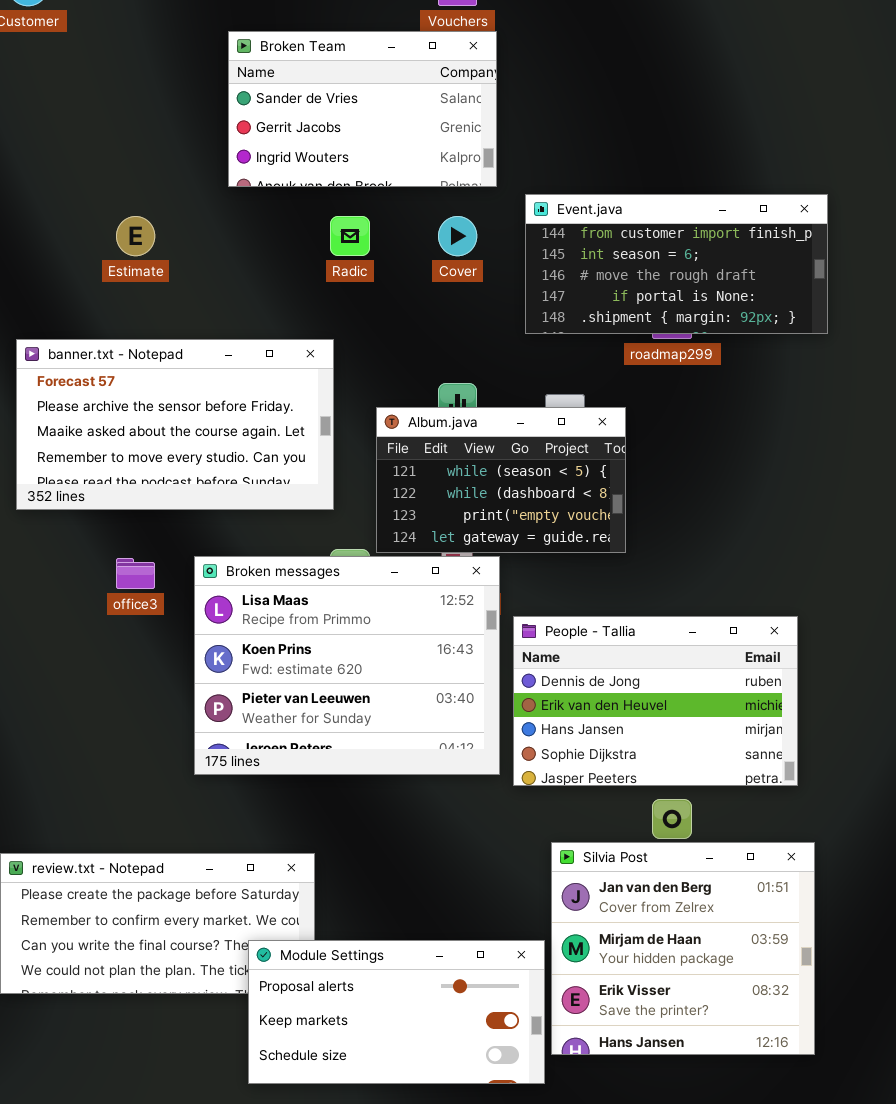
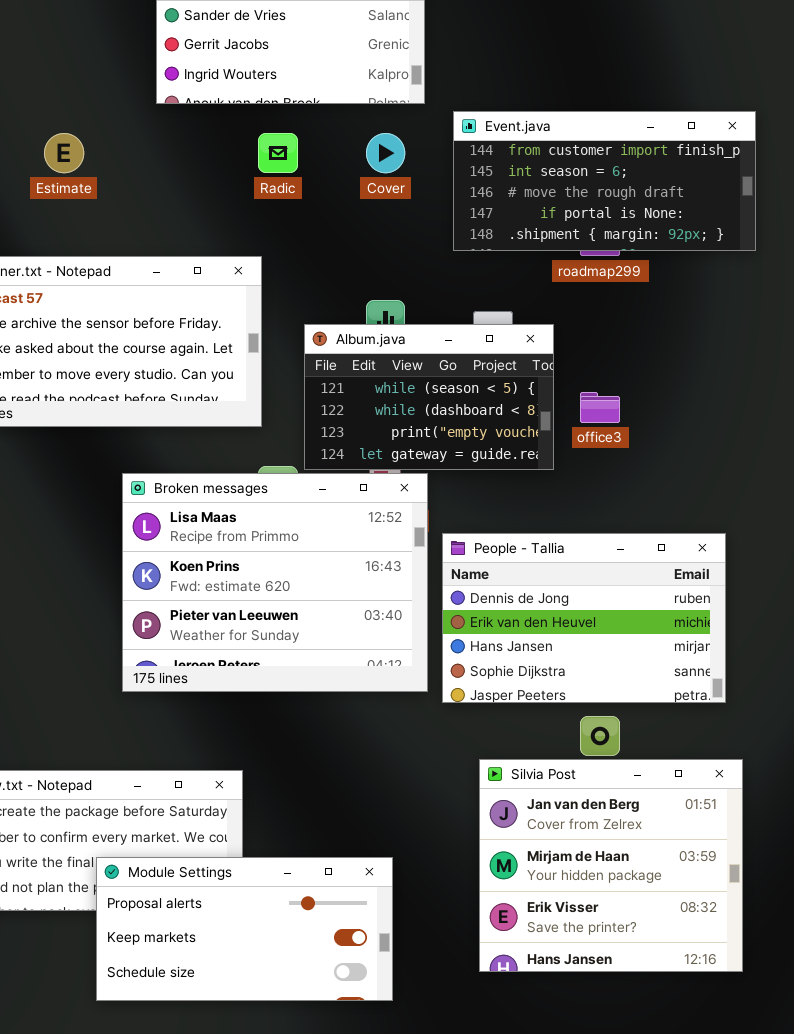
office3: [116,558,155,589] -> [580,392,620,423], moved
Module Settings: [248,940,545,1084] -> [96,857,393,1001], moved

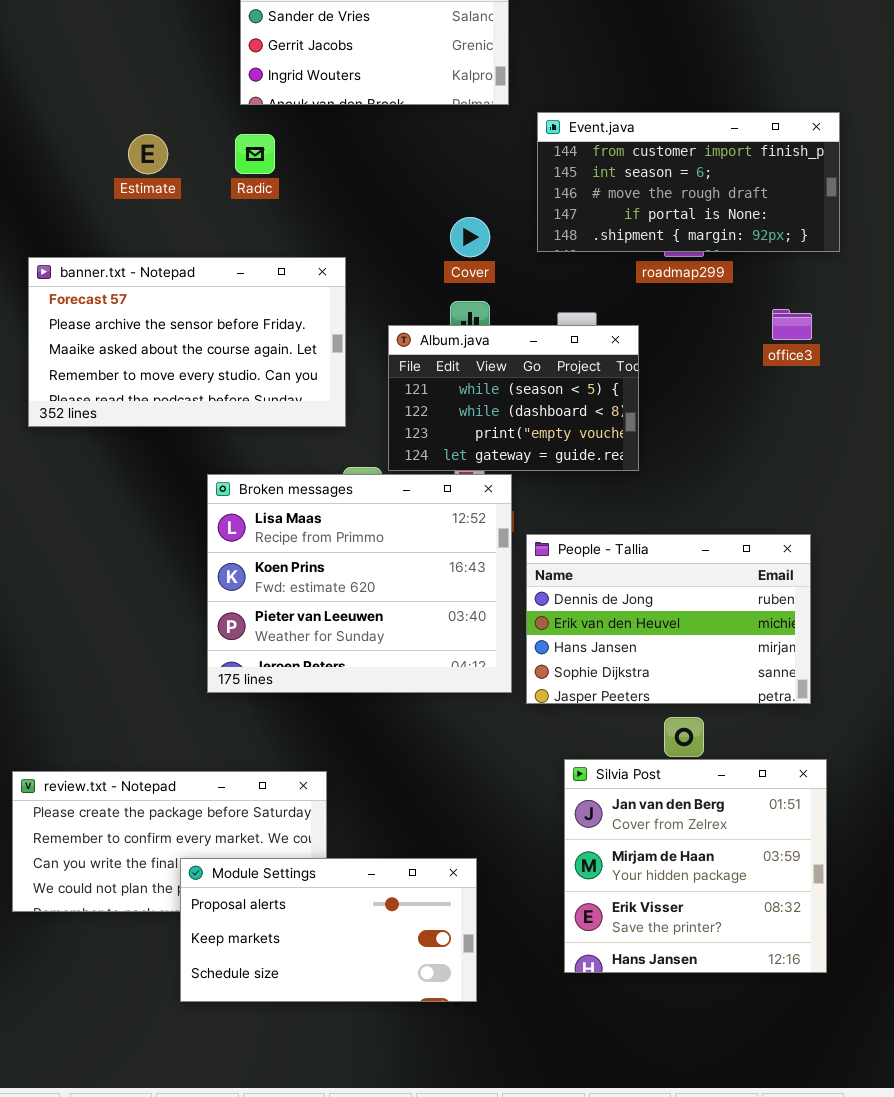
Radic: [258,133,298,173] -> [235,134,275,174], moved
Cover: [366,133,405,173] -> [450,217,490,257], moved
office3: [580,392,620,423] -> [772,309,812,340], moved

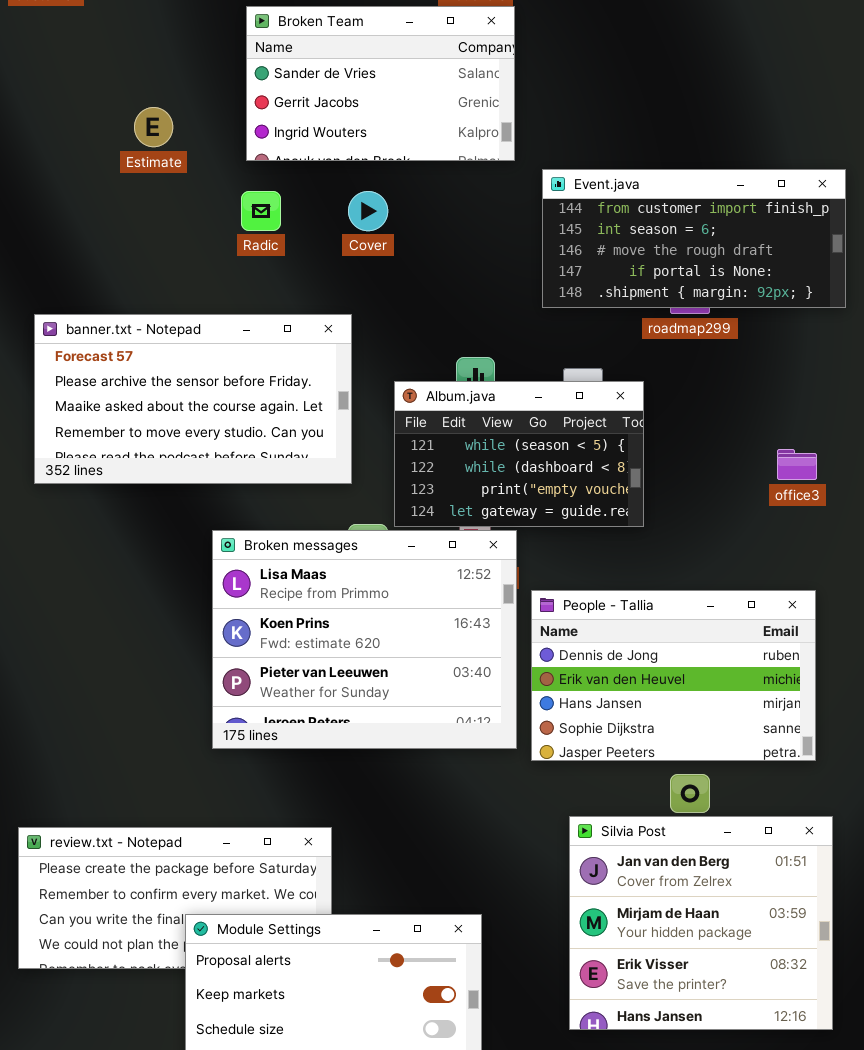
Estimate: [128,134,168,174] -> [134,107,173,147], moved
Cover: [450,217,490,257] -> [348,191,388,231], moved
office3: [772,309,812,340] -> [777,449,817,480], moved

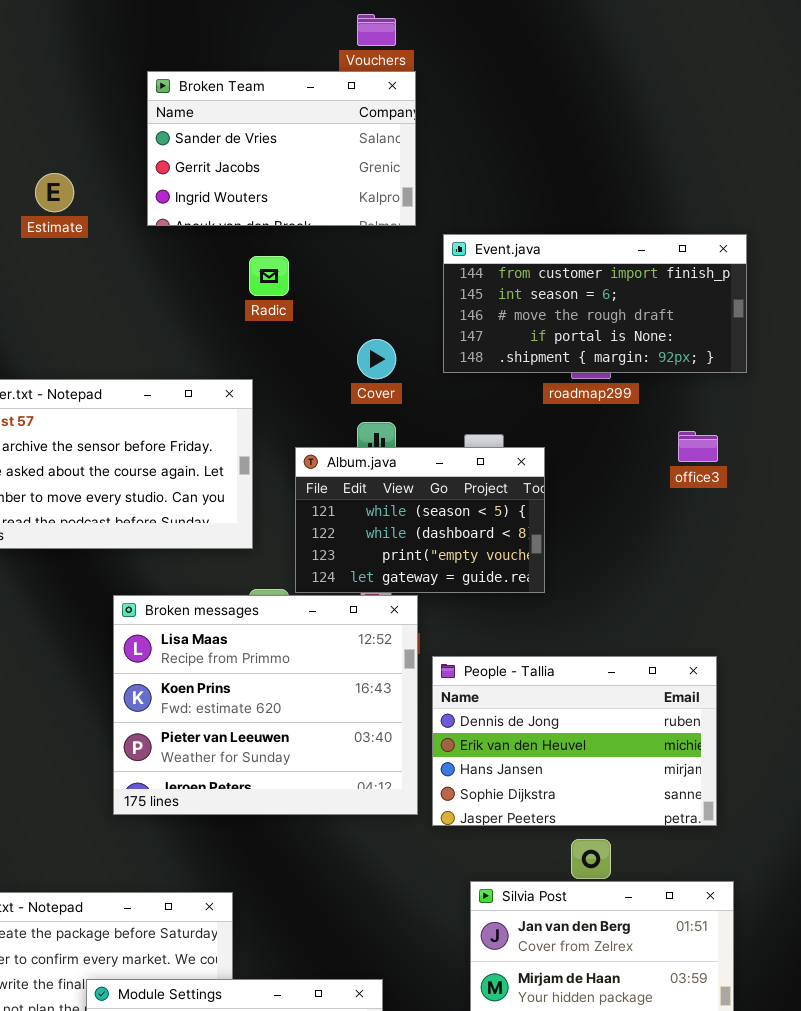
Radic: [241,191,281,231] -> [249,256,289,296], moved
Cover: [348,191,388,231] -> [357,339,396,379], moved
office3: [777,449,817,480] -> [678,431,718,462], moved

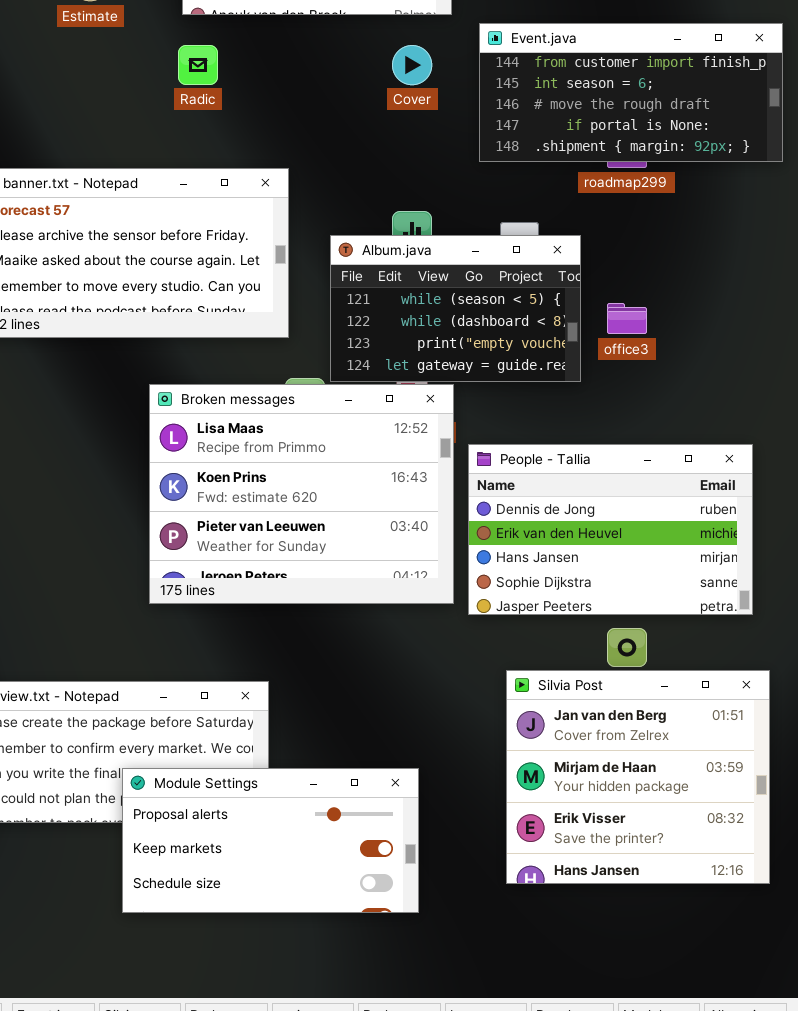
Radic: [249,256,289,296] -> [178,45,218,85], moved
Cover: [357,339,396,379] -> [392,45,432,85], moved
office3: [678,431,718,462] -> [607,303,647,334], moved

